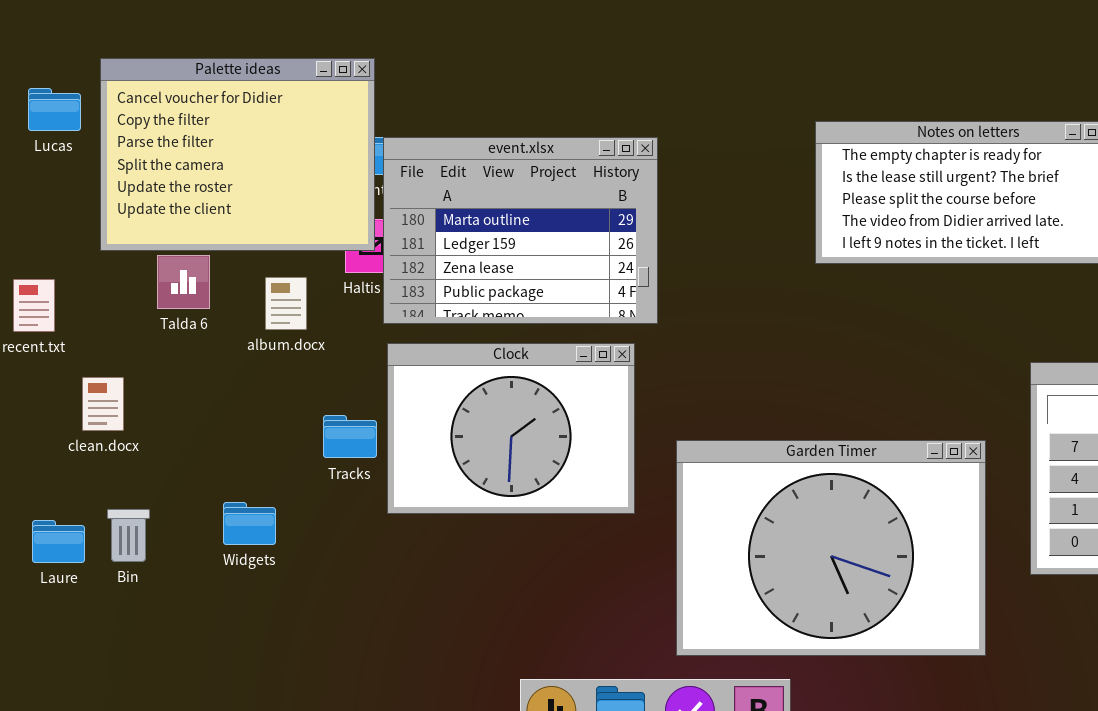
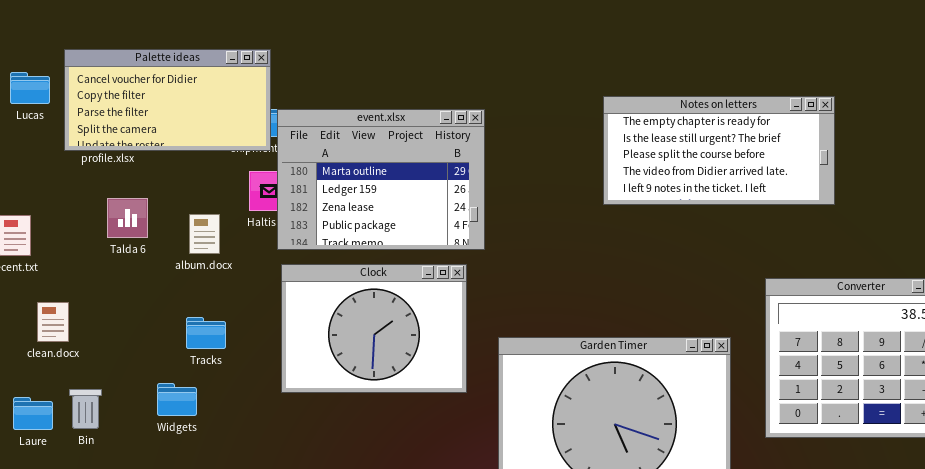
Palette ideas: [100,58,375,251] -> [64,49,271,151], resized
clean.docx: [82,377,124,431] -> [37,302,69,342], moved
Tracks: [323,415,377,458] -> [186,317,226,349], moved

